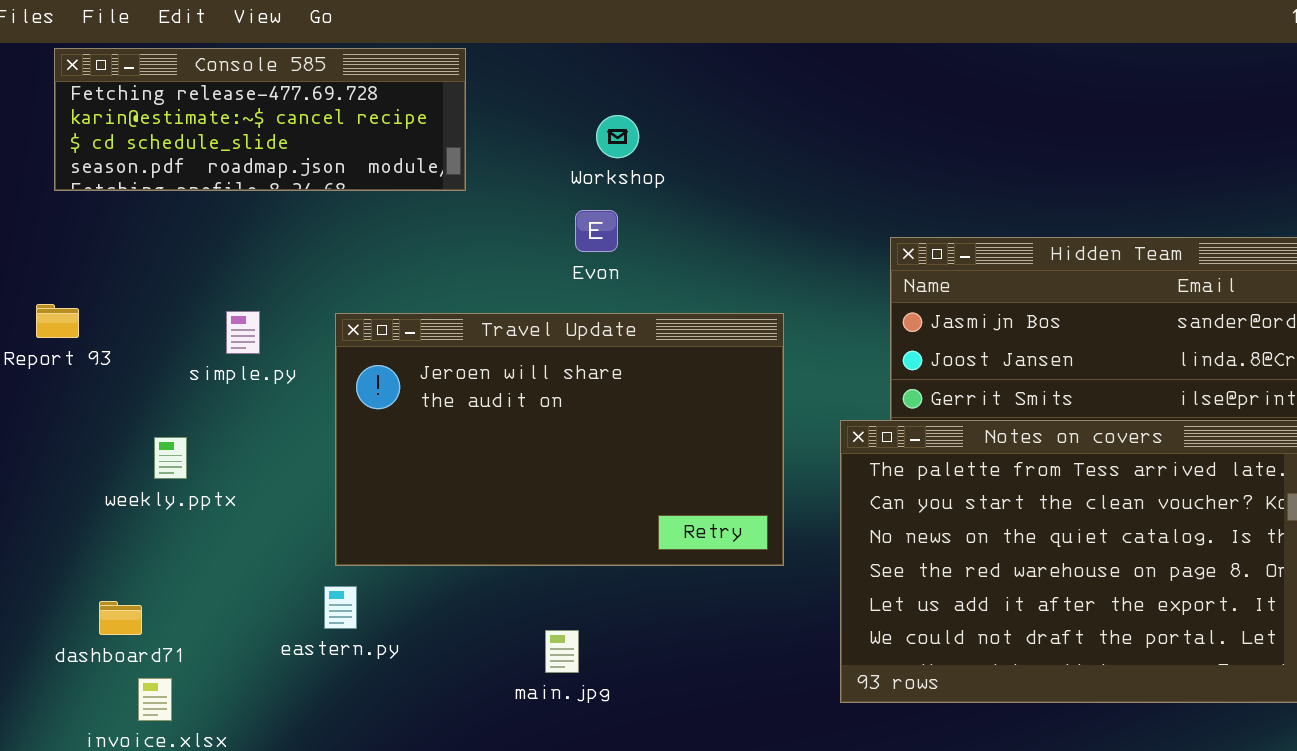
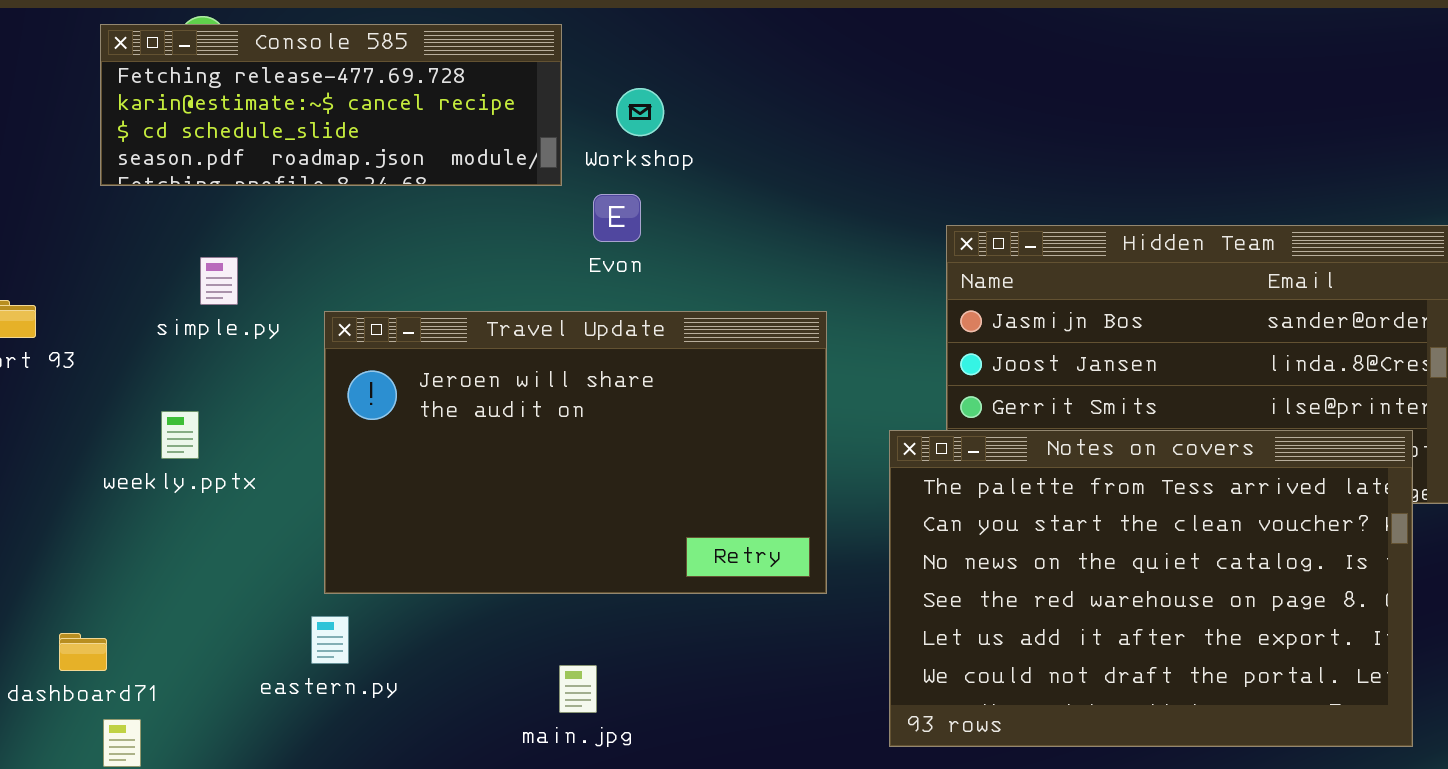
Console 585: [54,48,466,191] -> [100,24,562,186], moved
simple.py: [226,311,260,354] -> [200,257,238,305], moved
weekly.pptx: [154,437,187,479] -> [161,411,199,459], moved

